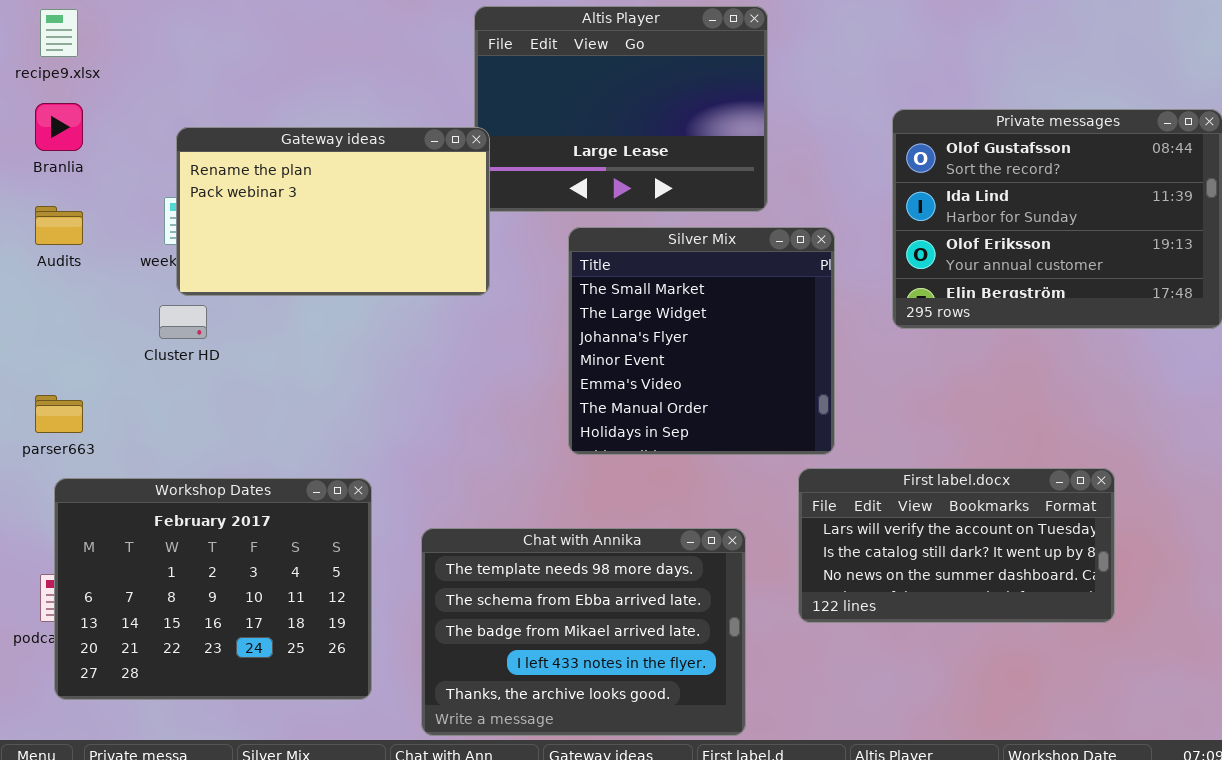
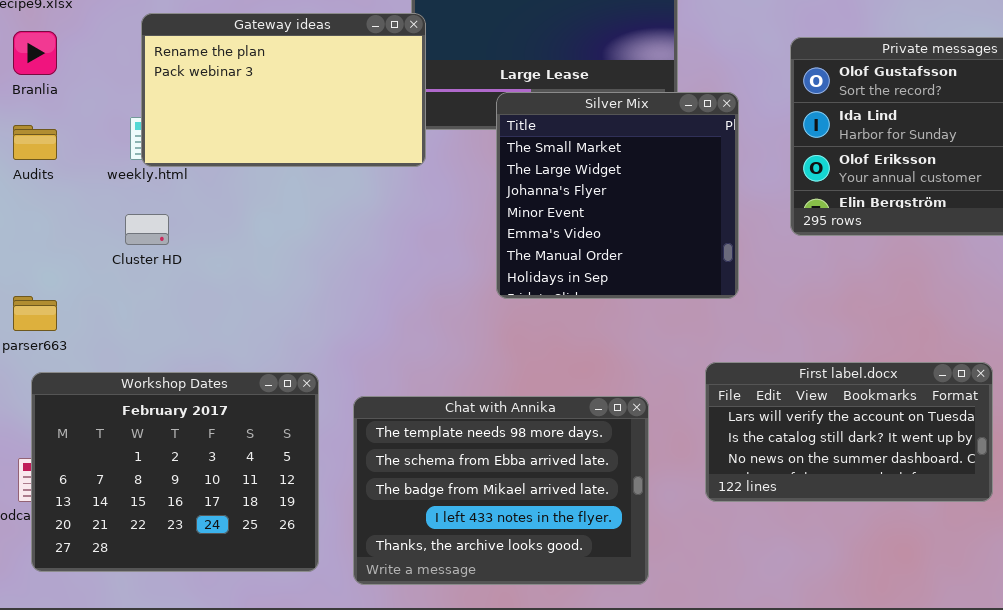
Gateway ideas: [176,127,490,296] -> [141,13,426,167], moved
Silver Mix: [568,227,835,455] -> [496,92,739,299], moved
Chat with Annika: [421,528,746,736] -> [353,396,649,585], moved

